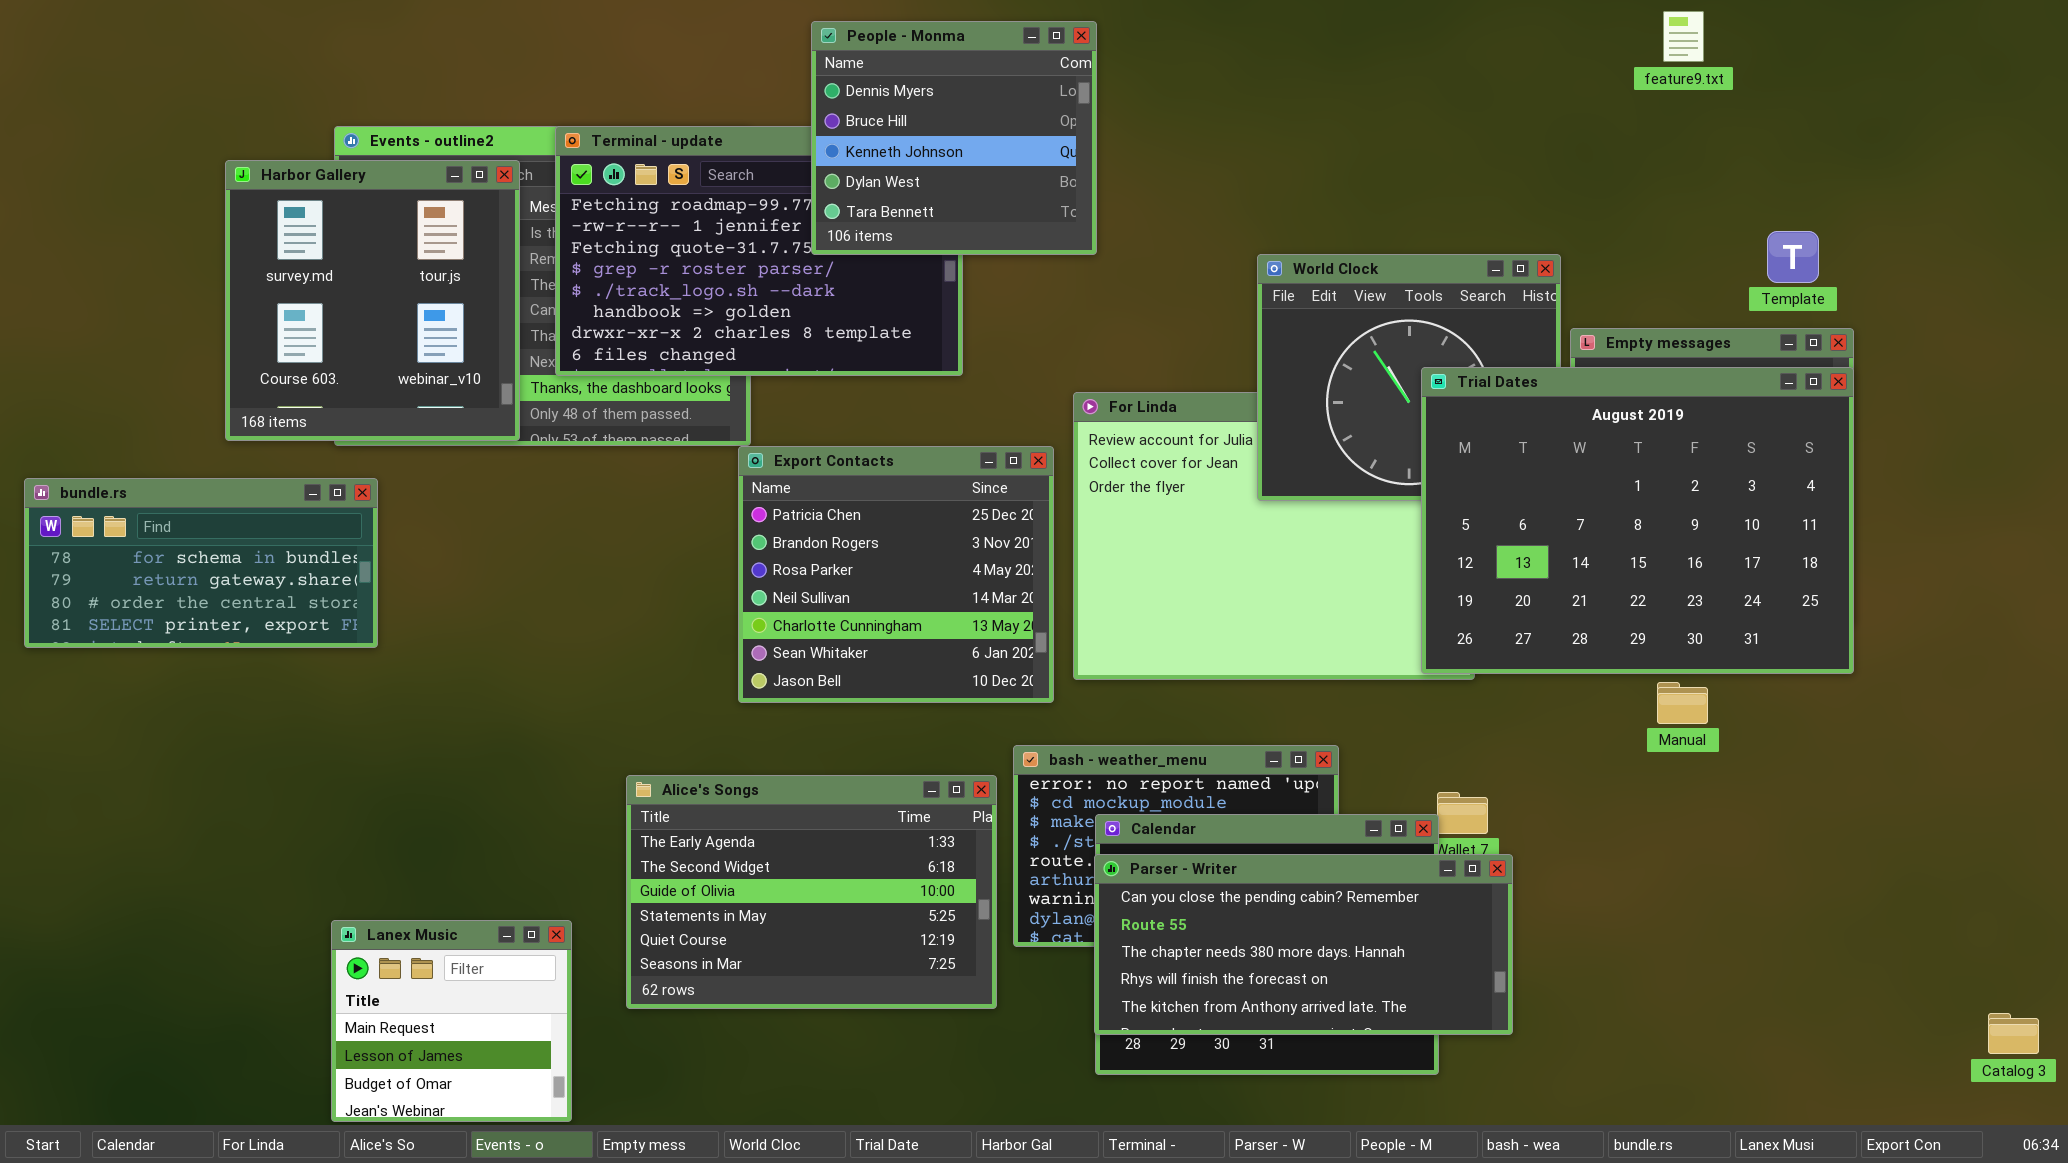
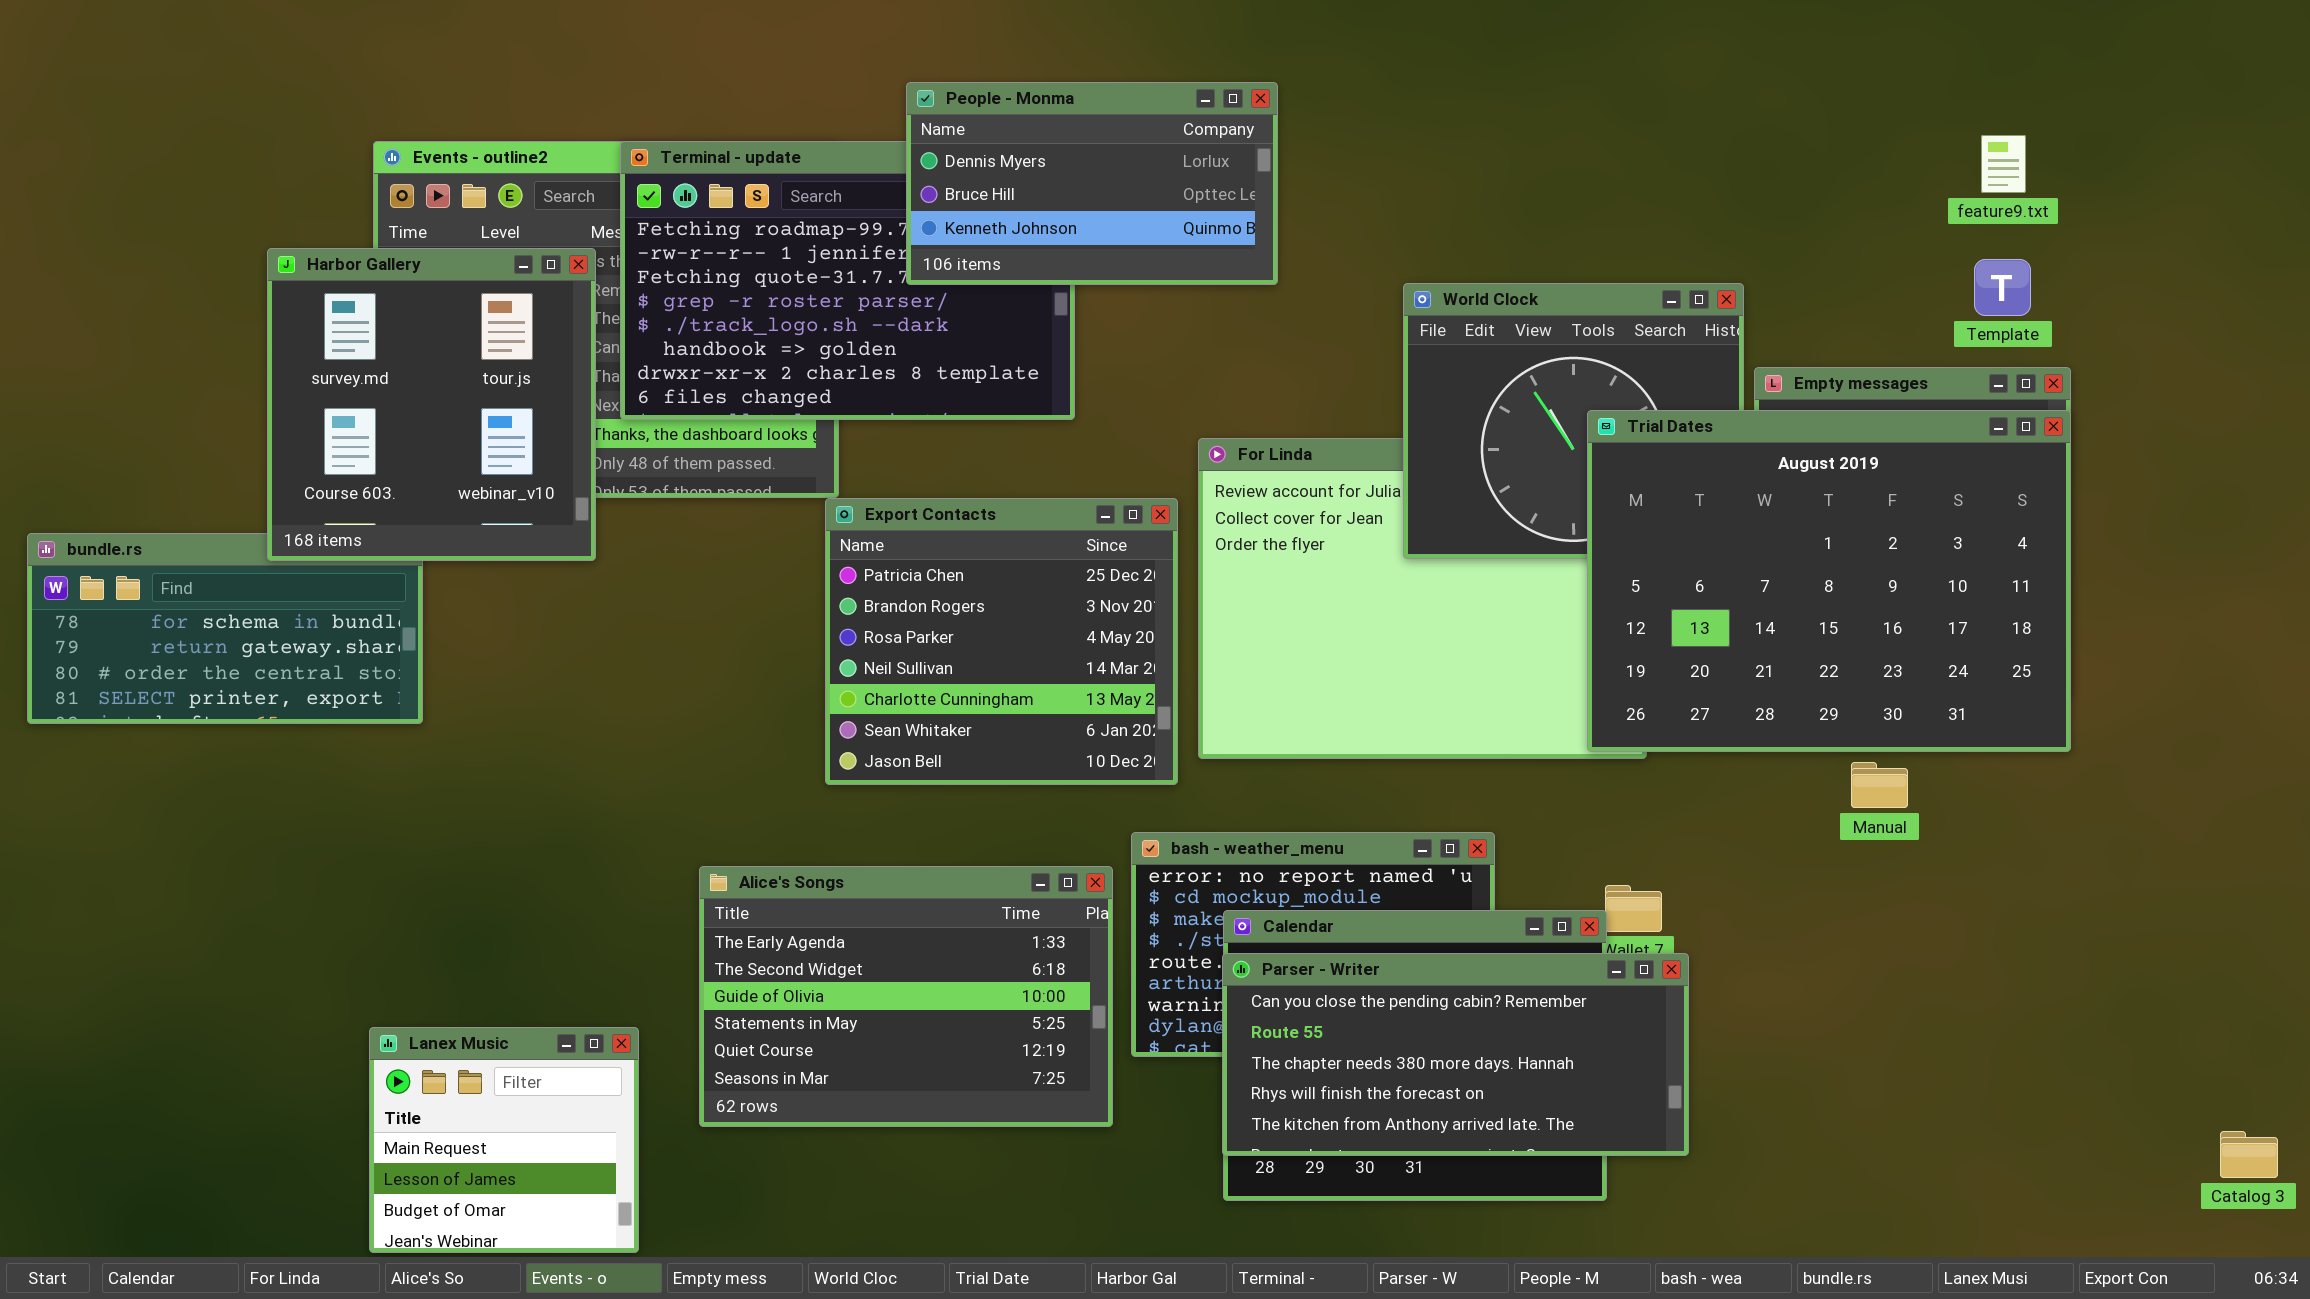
feature9.txt: [1663,11,1704,62] -> [1981,135,2026,193], moved
People - Monma: [811,21,1097,255] -> [906,82,1278,285], resized
Harbor Gallery: [225,160,520,441] -> [267,248,596,561], moved

